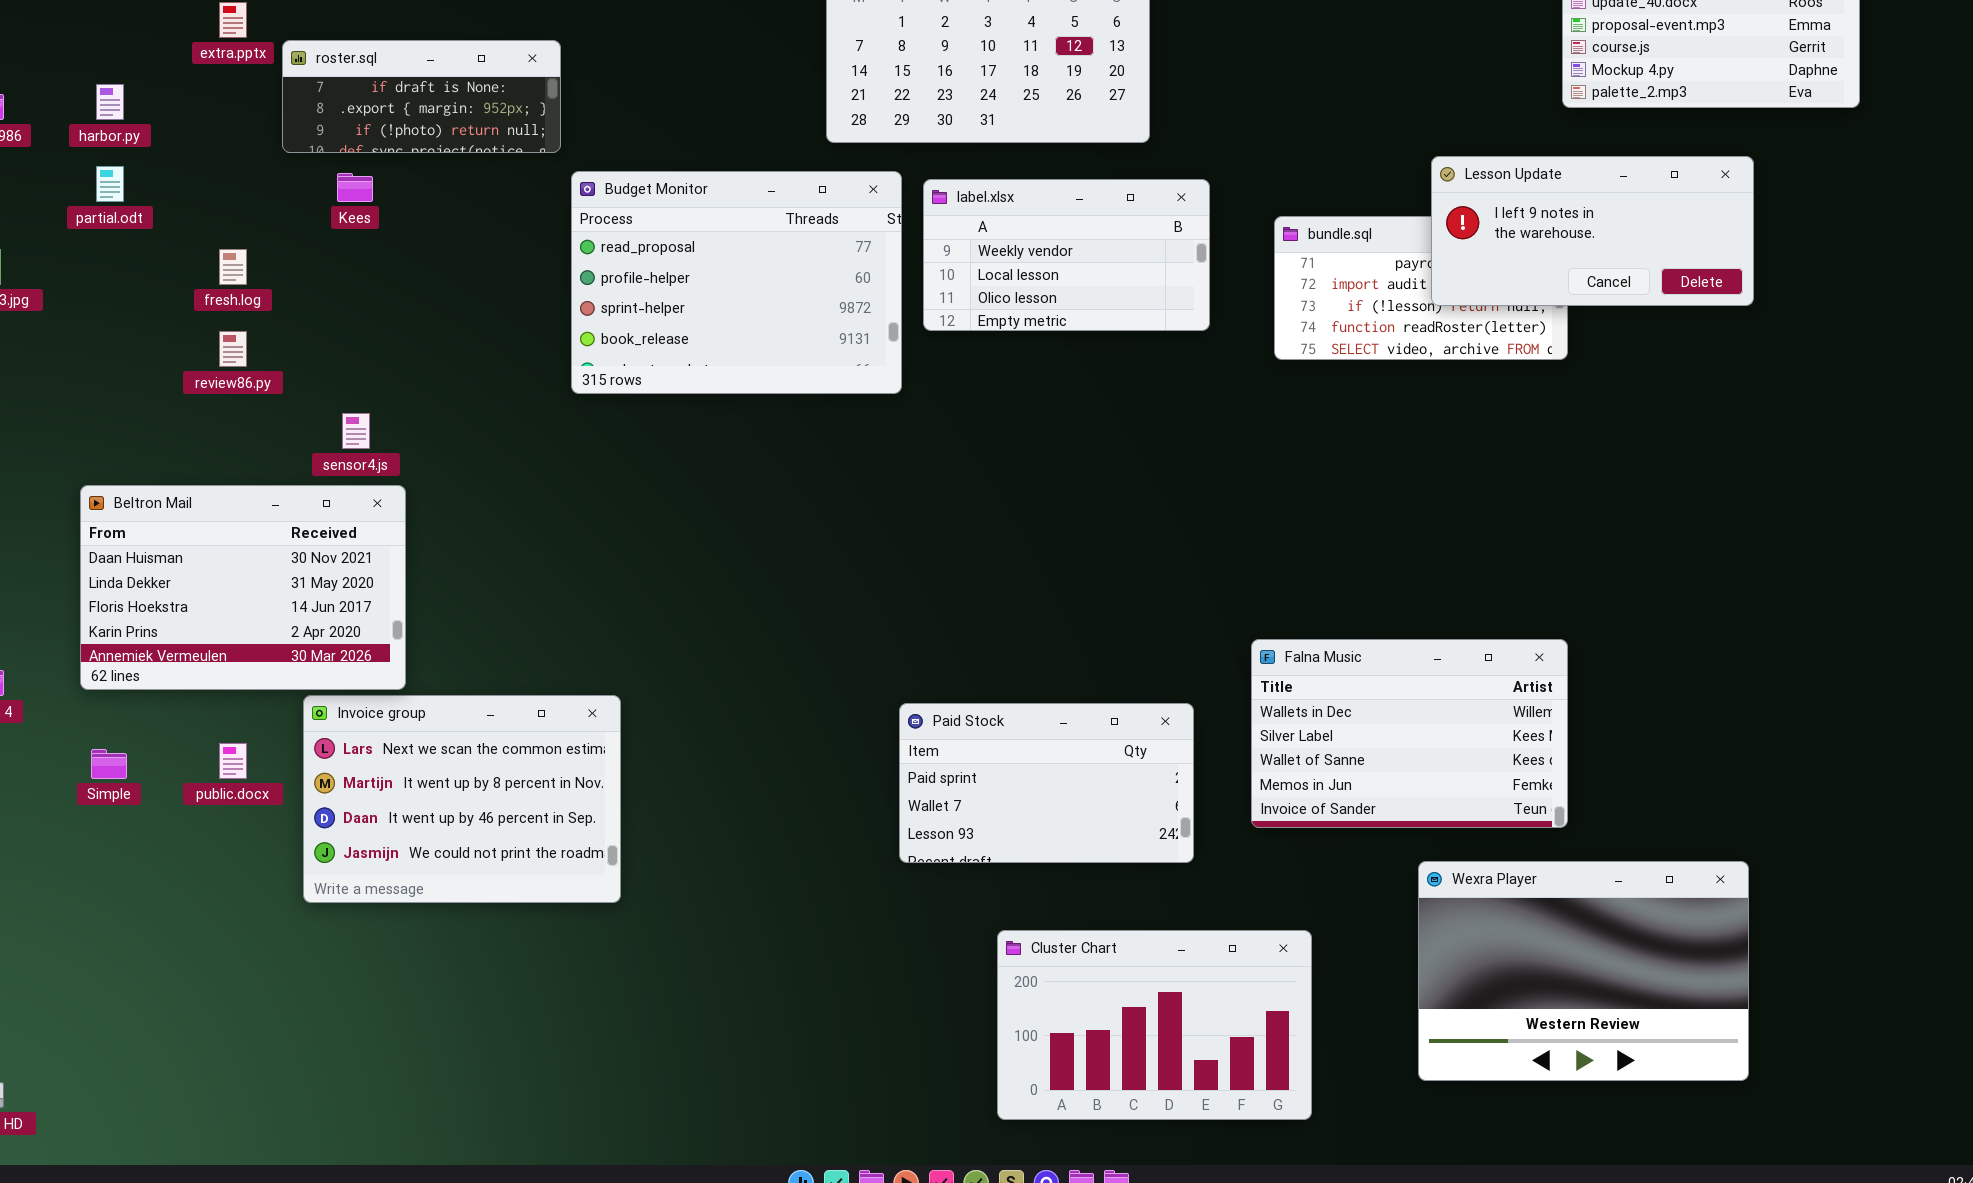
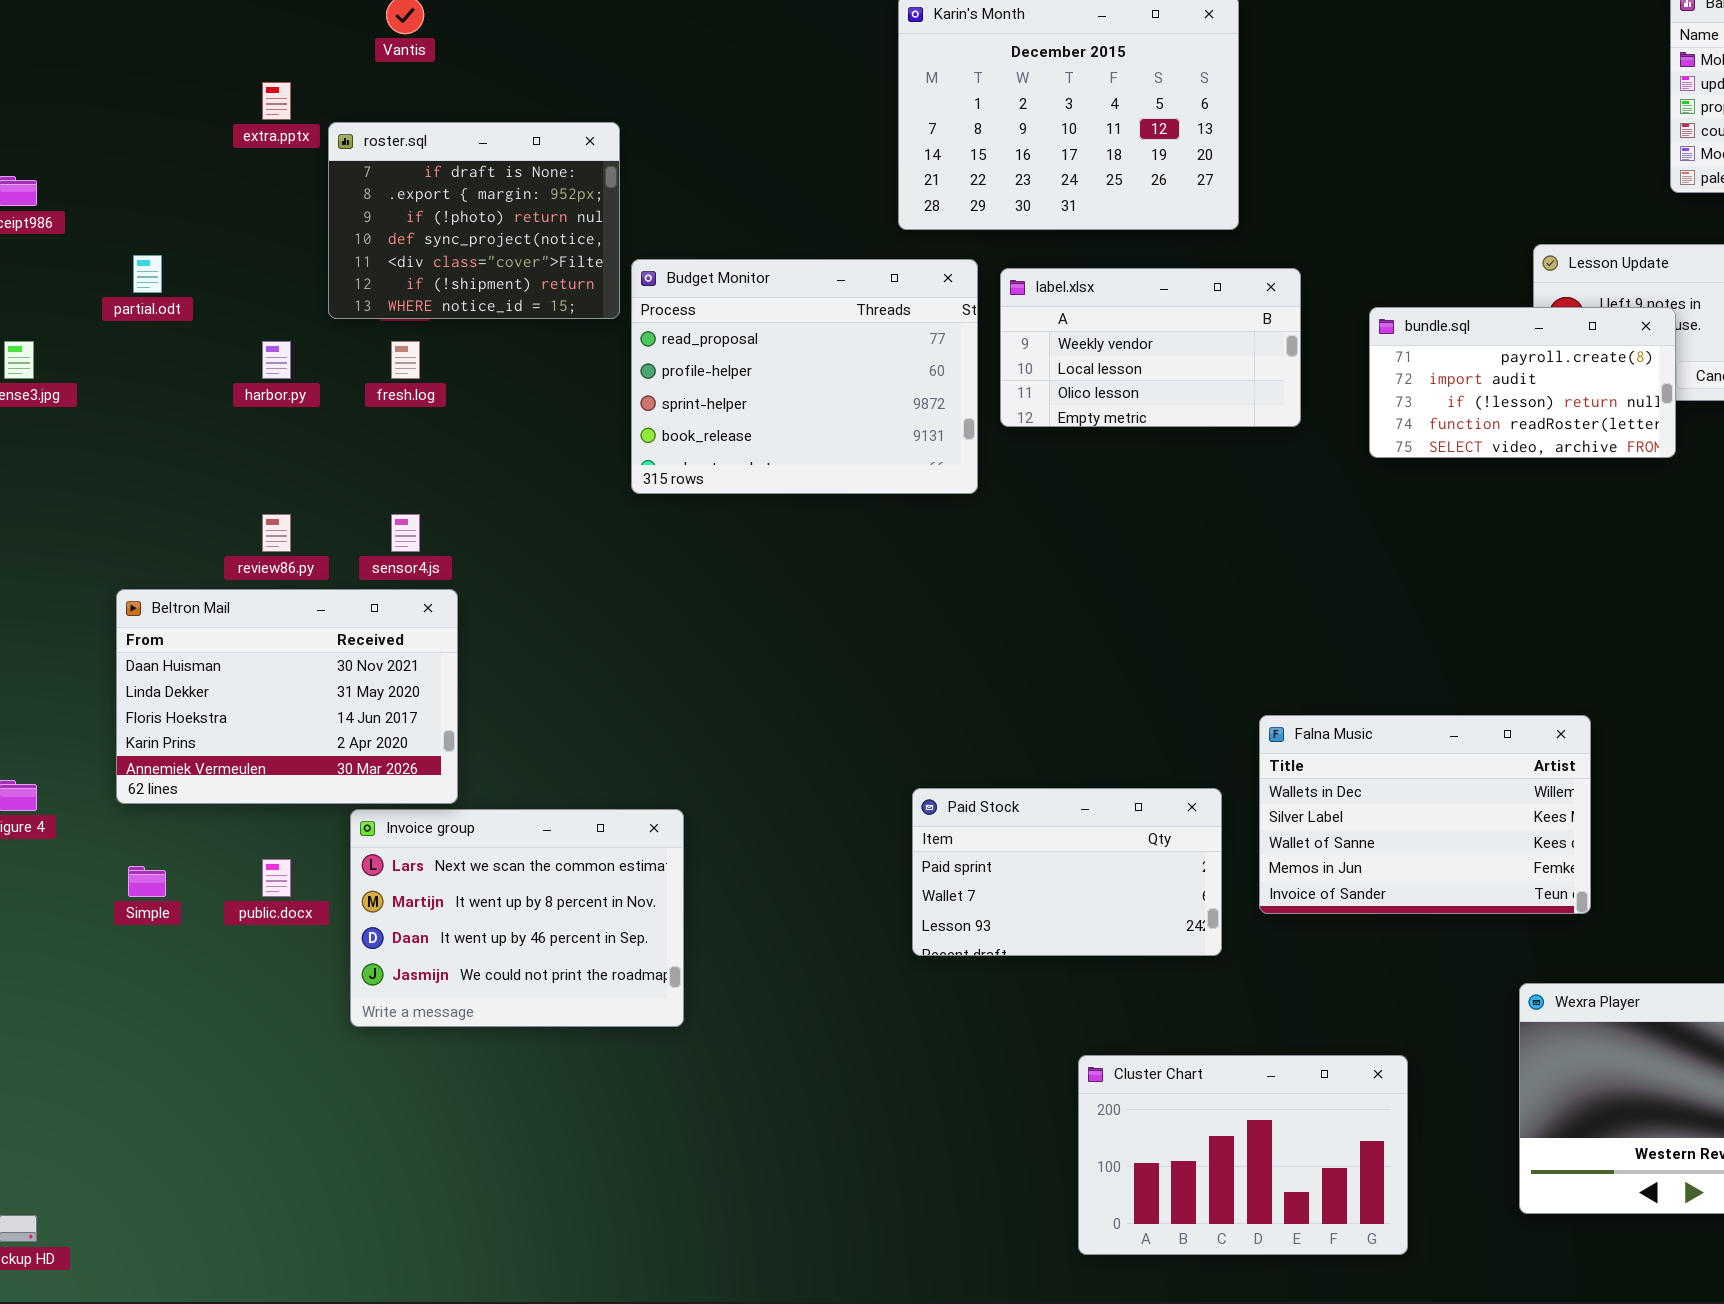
roster.sql: [282,40,561,153] -> [328,122,620,319], resized
harbor.py: [96,84,124,120] -> [262,341,291,379], moved
bundle.sql: [1274,216,1568,360] -> [1369,307,1676,458], raised
fresh.log: [219,249,247,285] -> [391,341,420,379], moved
review86.py: [219,331,247,367] -> [262,514,291,552], moved
Falna Music: [1251,639,1568,828] -> [1259,715,1591,914], moved
Paid Stock: [899,703,1194,863] -> [912,788,1222,956], moved

